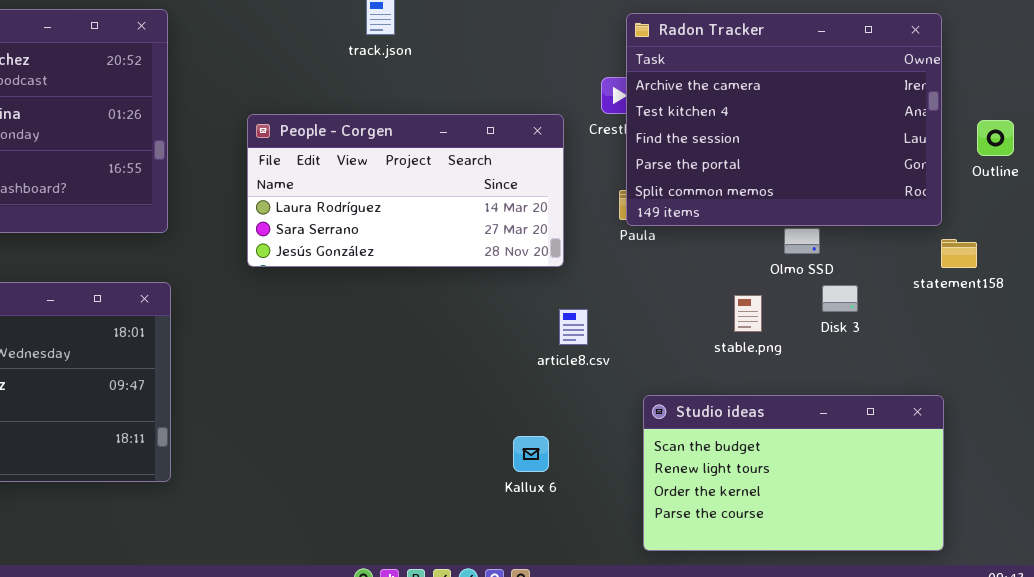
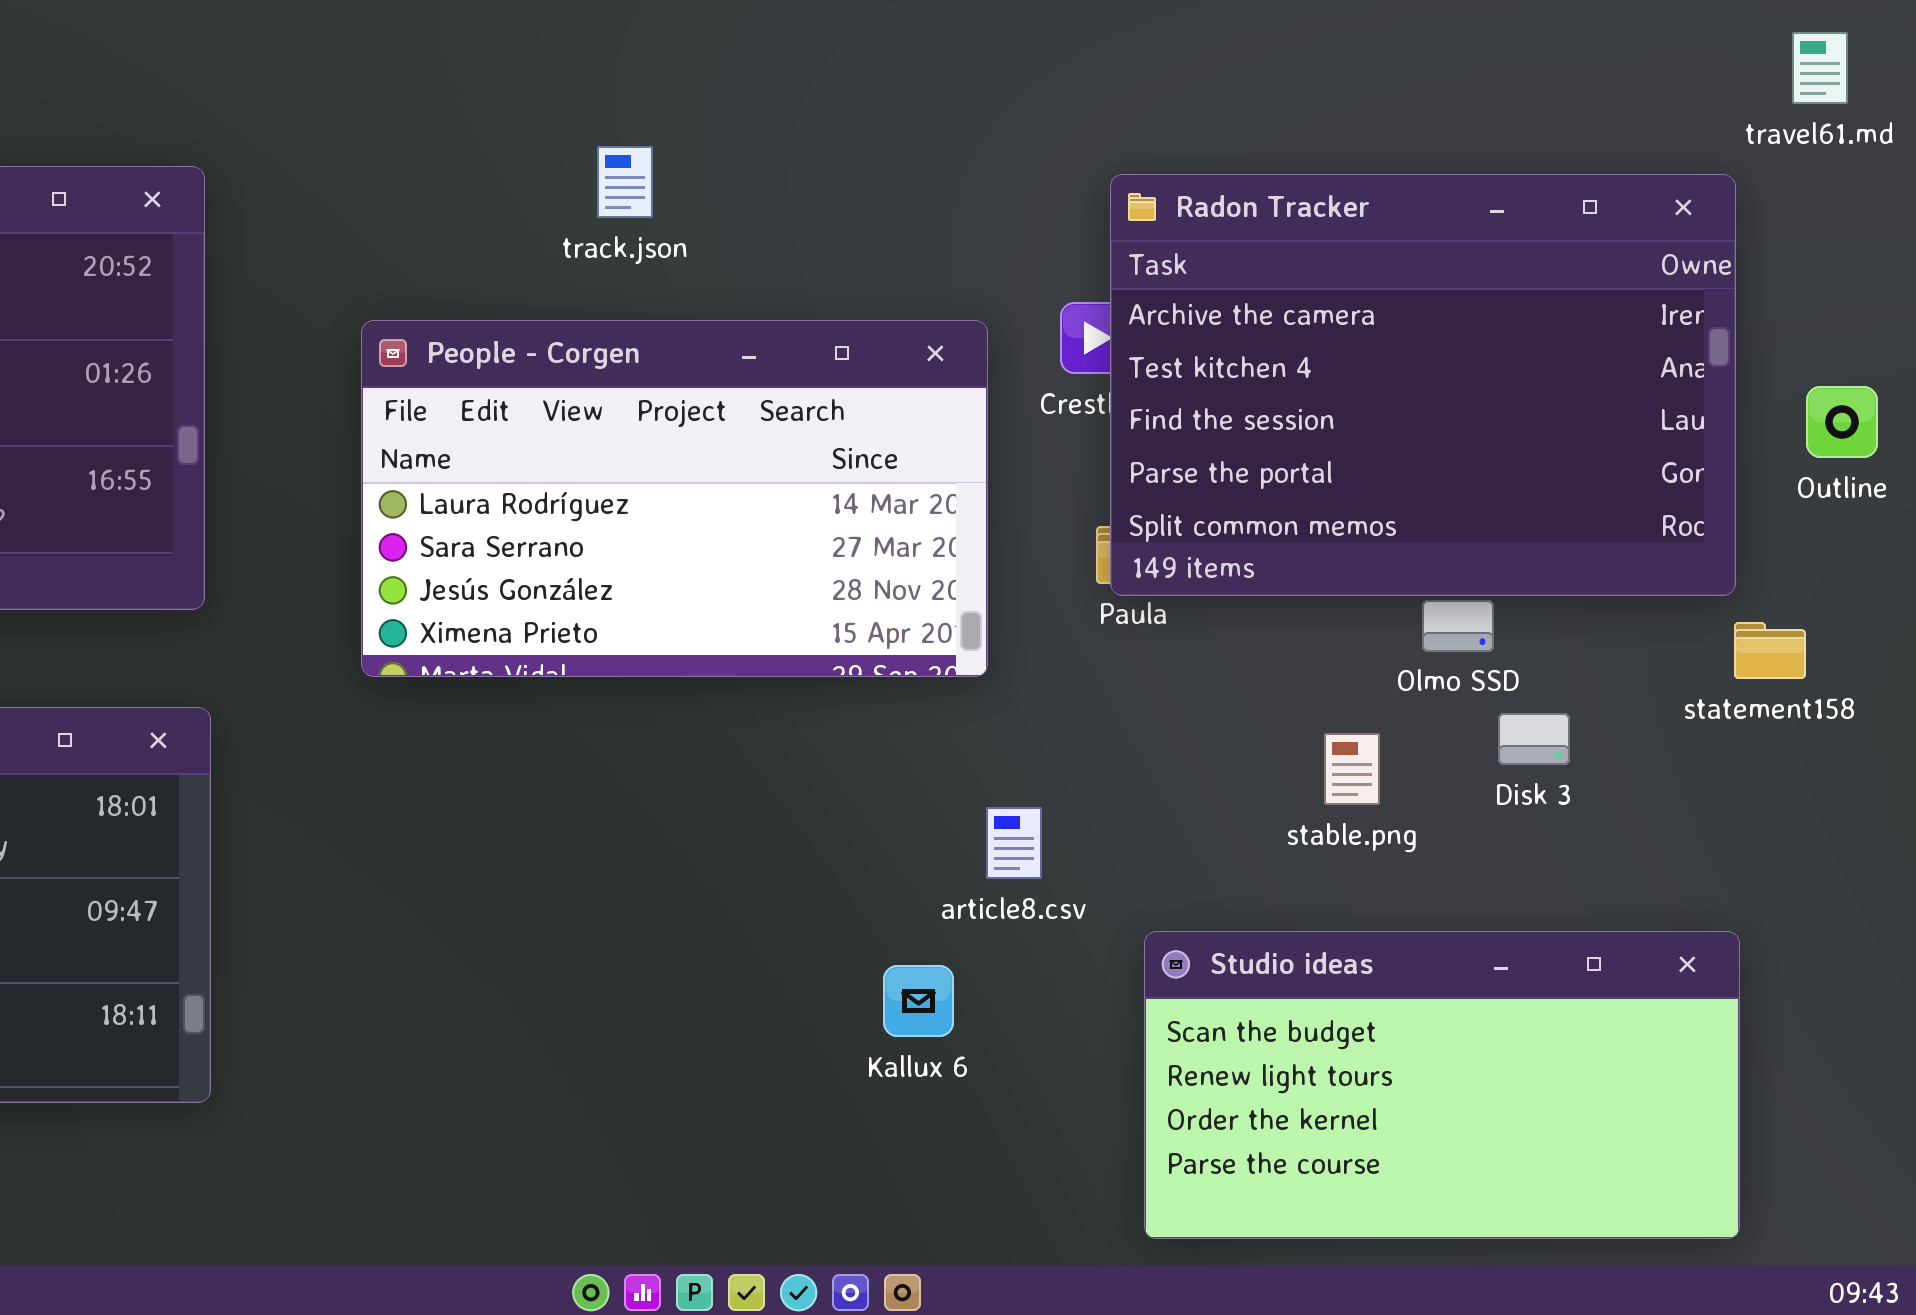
People - Corgen: [247,114,564,267] -> [361,320,988,677], resized
article8.csv: [559,309,588,345] -> [986,807,1042,879], moved
Kallux 6: [513,436,549,472] -> [883,965,954,1037], moved

